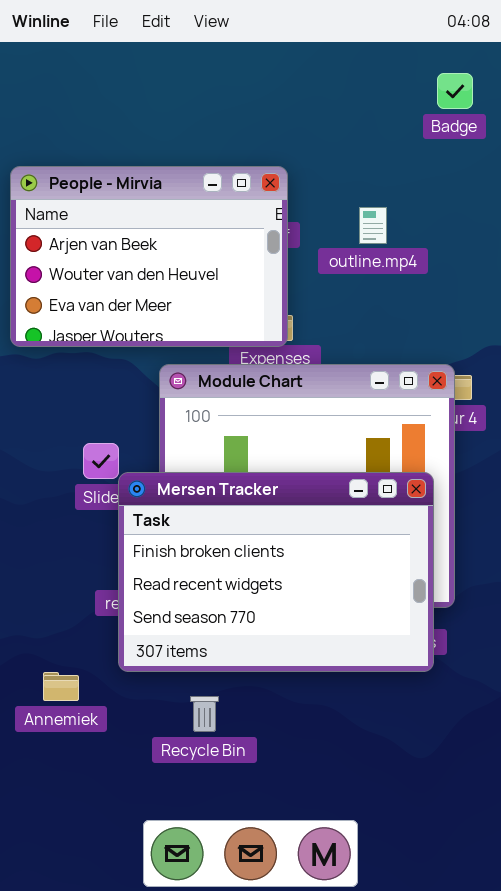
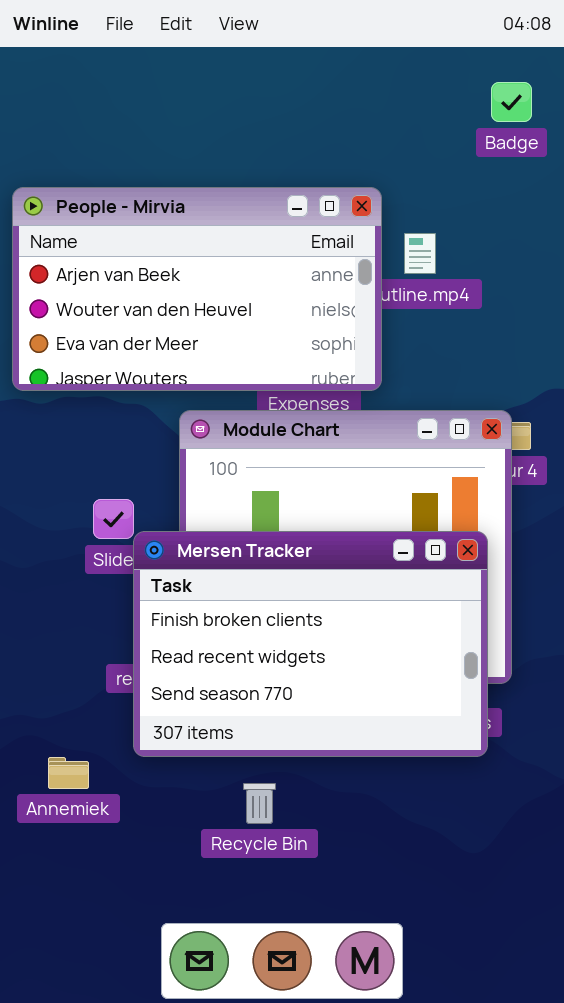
People - Mirvia: [10,166,288,347] -> [12,187,382,391], resized
Recycle Bin: [190,696,219,732] -> [243,783,276,824], moved

